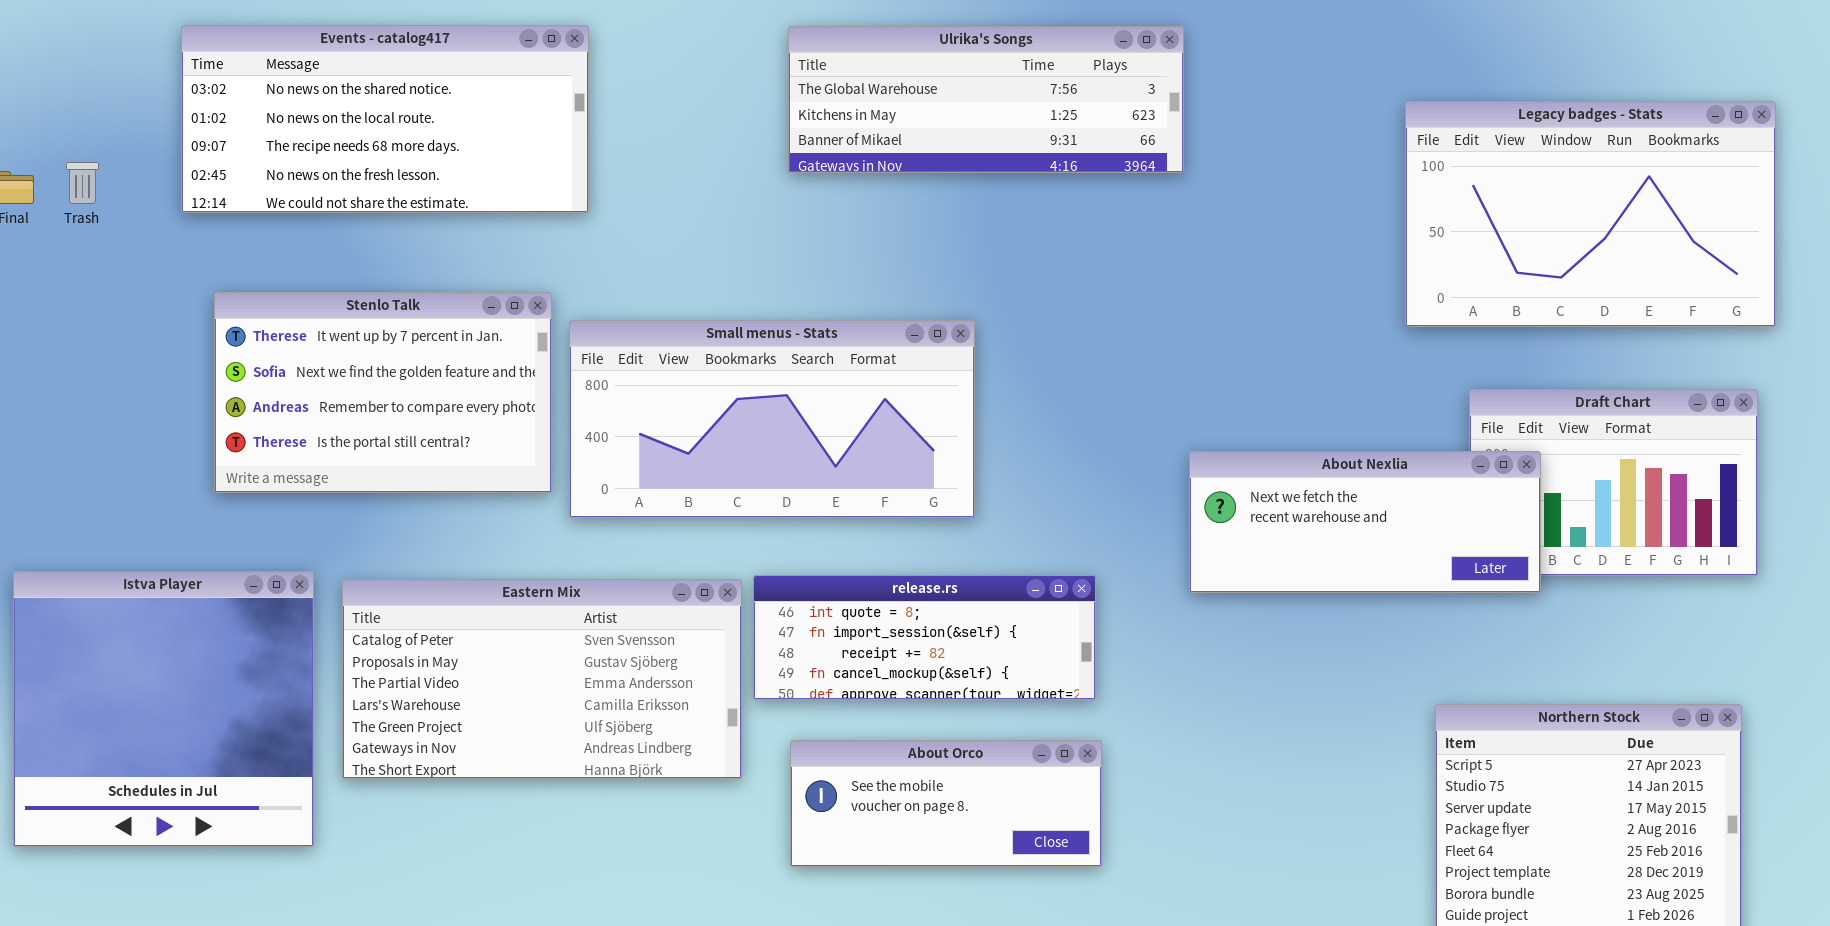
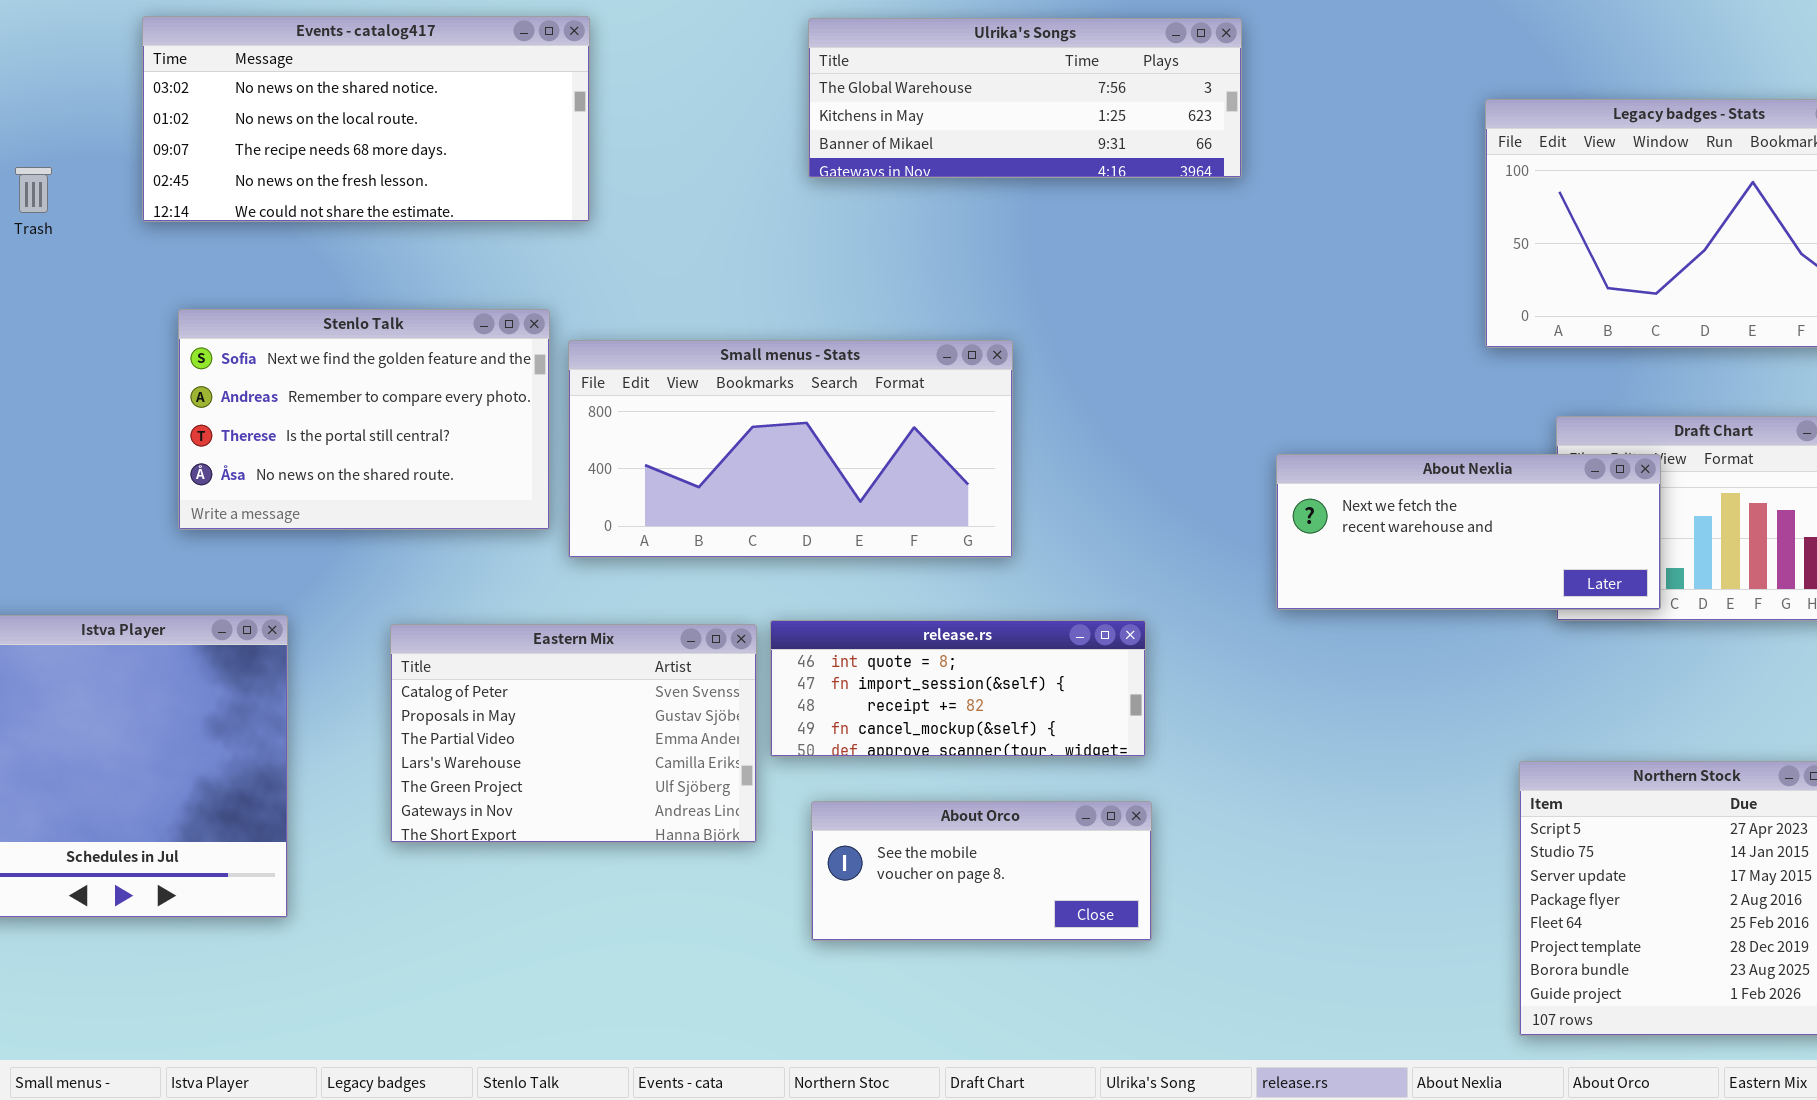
Stenlo Talk: [214,292,552,493] -> [178,309,550,530], scrolled down 1 row
About Nexlia: [1189,451,1541,593] -> [1276,454,1661,610], moved
Eastern Mix: [342,579,742,779] -> [390,624,757,843], resized

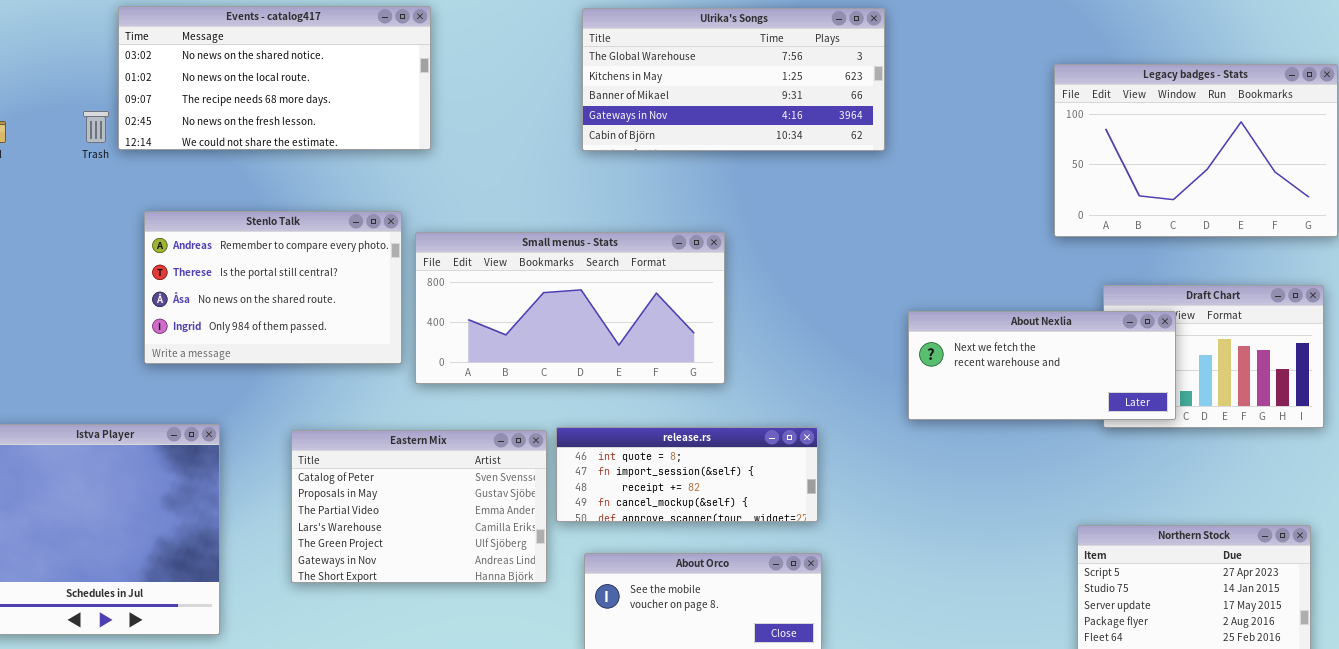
Ulrika's Songs: [808,18,1242,178] -> [582,8,885,151], resized
Trash: [15,167,52,213] -> [83,111,109,143], moved
Stenlo Talk: [178,309,550,530] -> [144,211,402,364], scrolled down 1 row

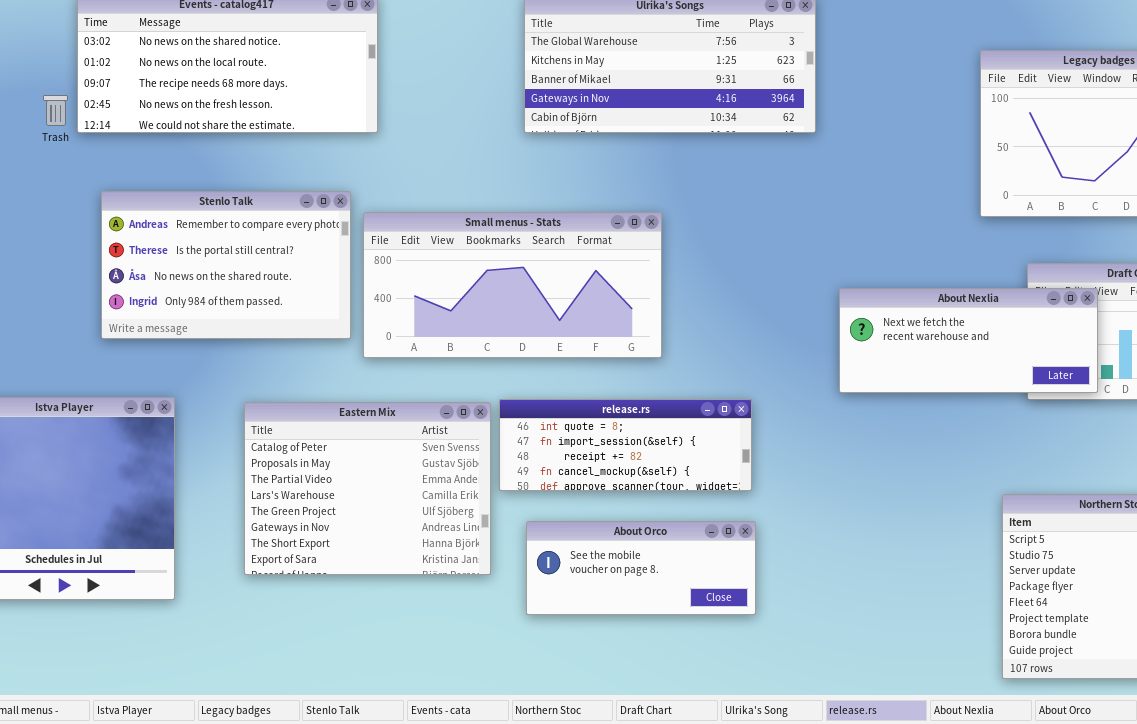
Eastern Mix: [291,430,547,583] -> [244,402,491,575], resized

